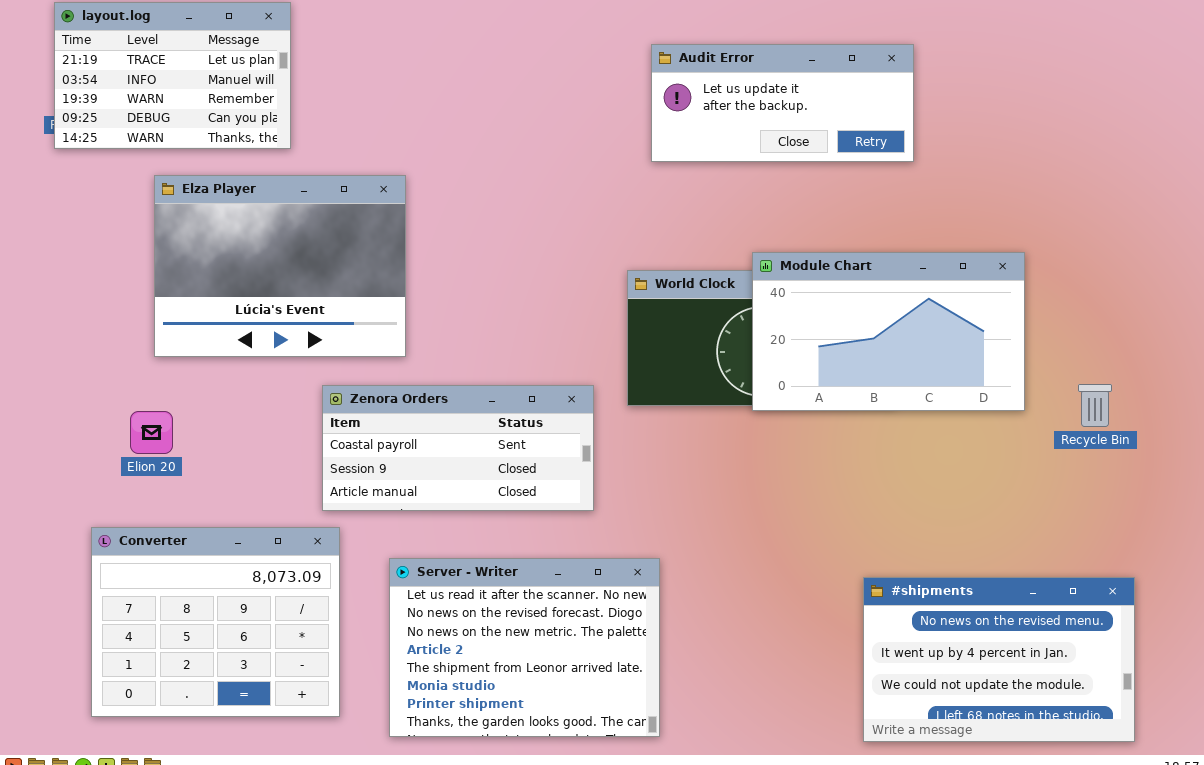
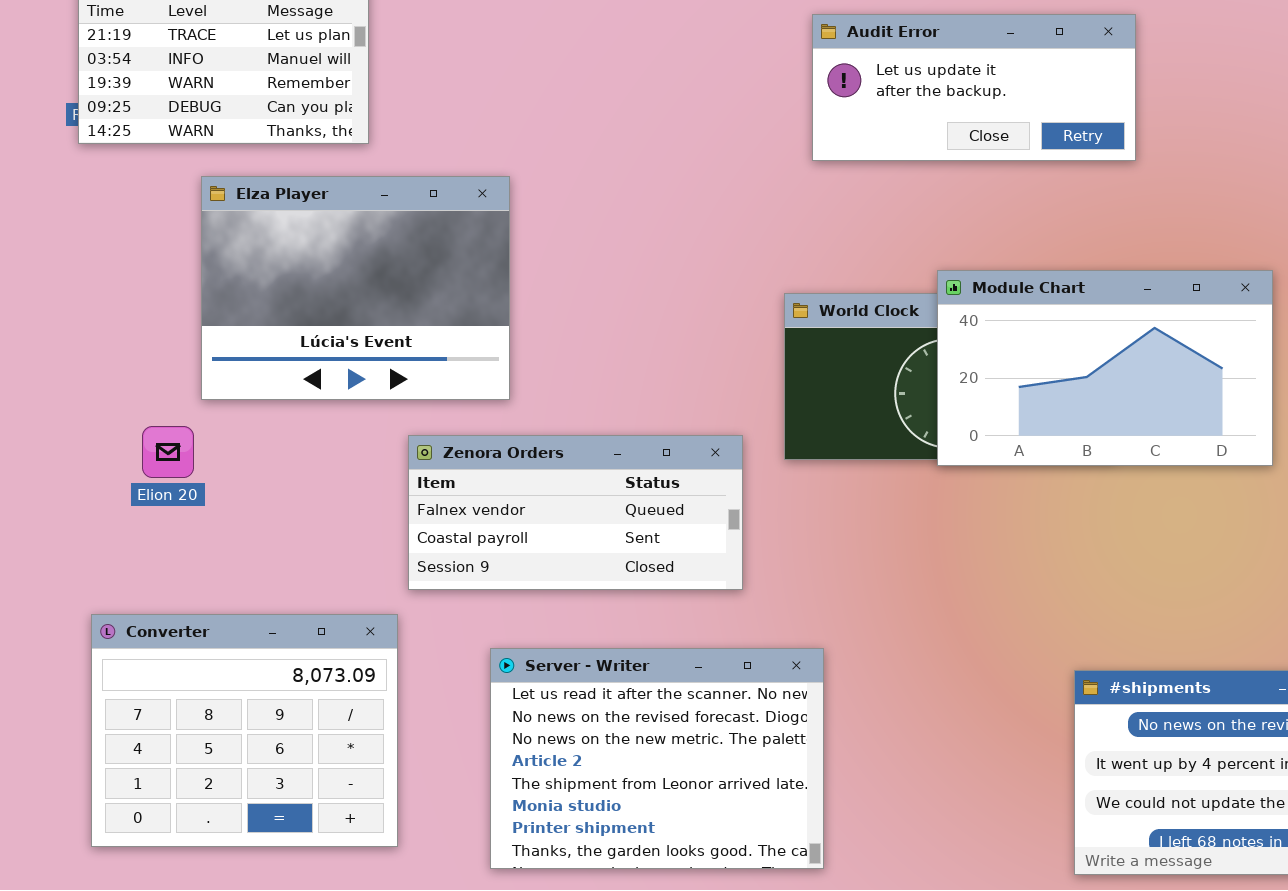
Zenora Orders: [322,385,594,511] -> [408,435,743,590], scrolled up 1 row
Elion 20: [130,411,173,454] -> [142,426,194,478], moved
Converter: [91,527,340,717] -> [91,614,398,847], moved

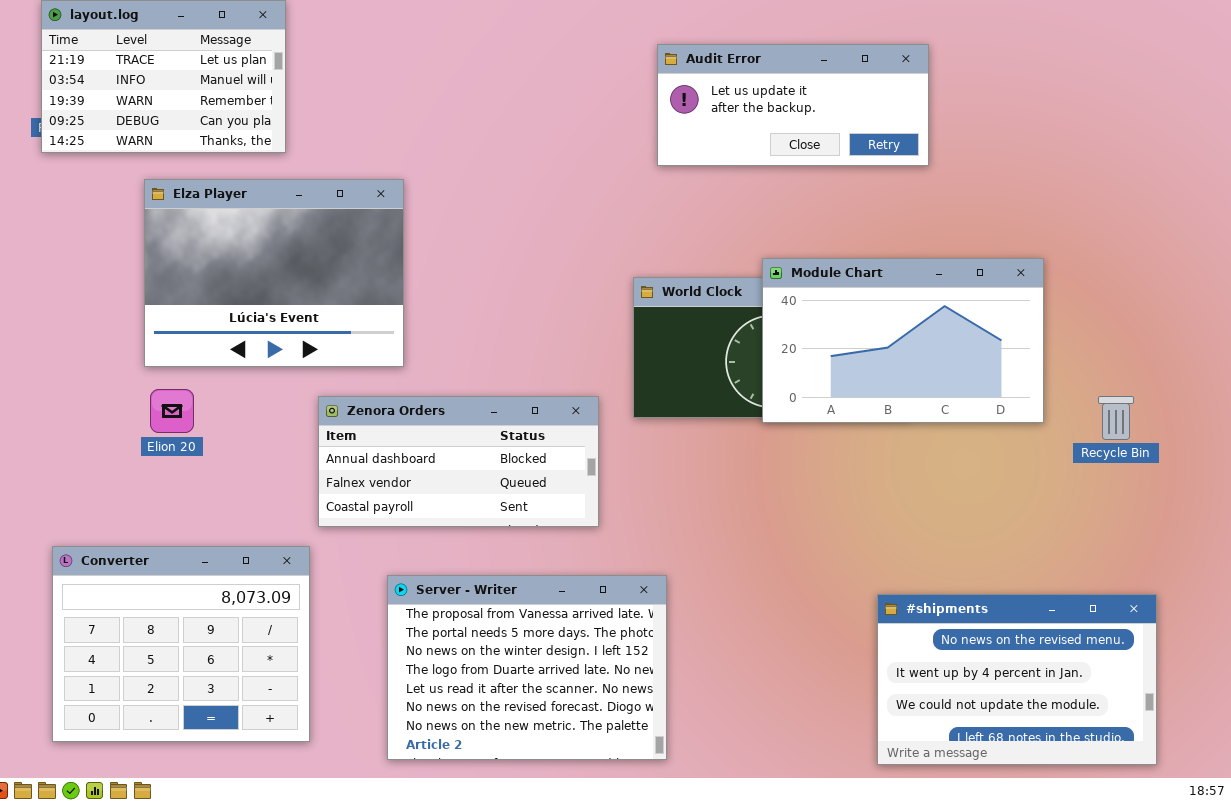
Elion 20: [142,426,194,478] -> [150,389,194,433], moved
Zenora Orders: [408,435,743,590] -> [318,396,599,527], scrolled up 1 row
Server - Writer: [490,648,824,869] -> [387,575,667,760], scrolled up 4 rows

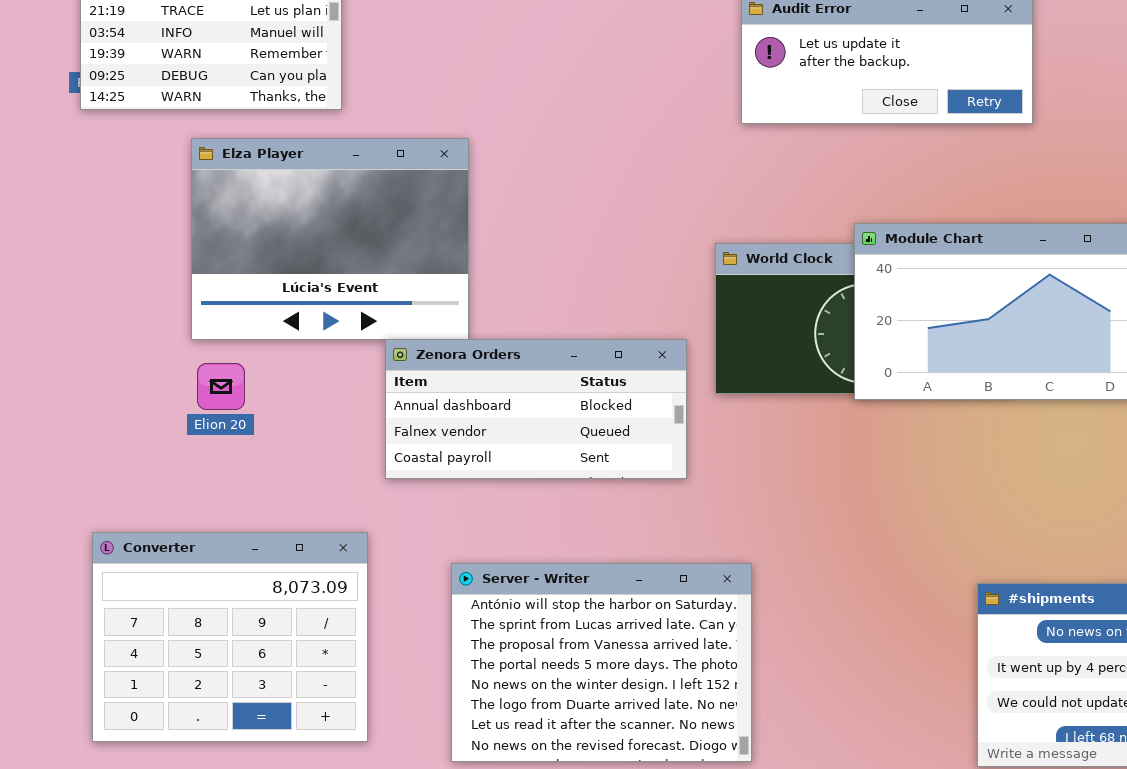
Zenora Orders: [318,396,599,527] -> [385,339,687,479], moved
Server - Writer: [387,575,667,760] -> [451,563,752,762], scrolled up 2 rows

